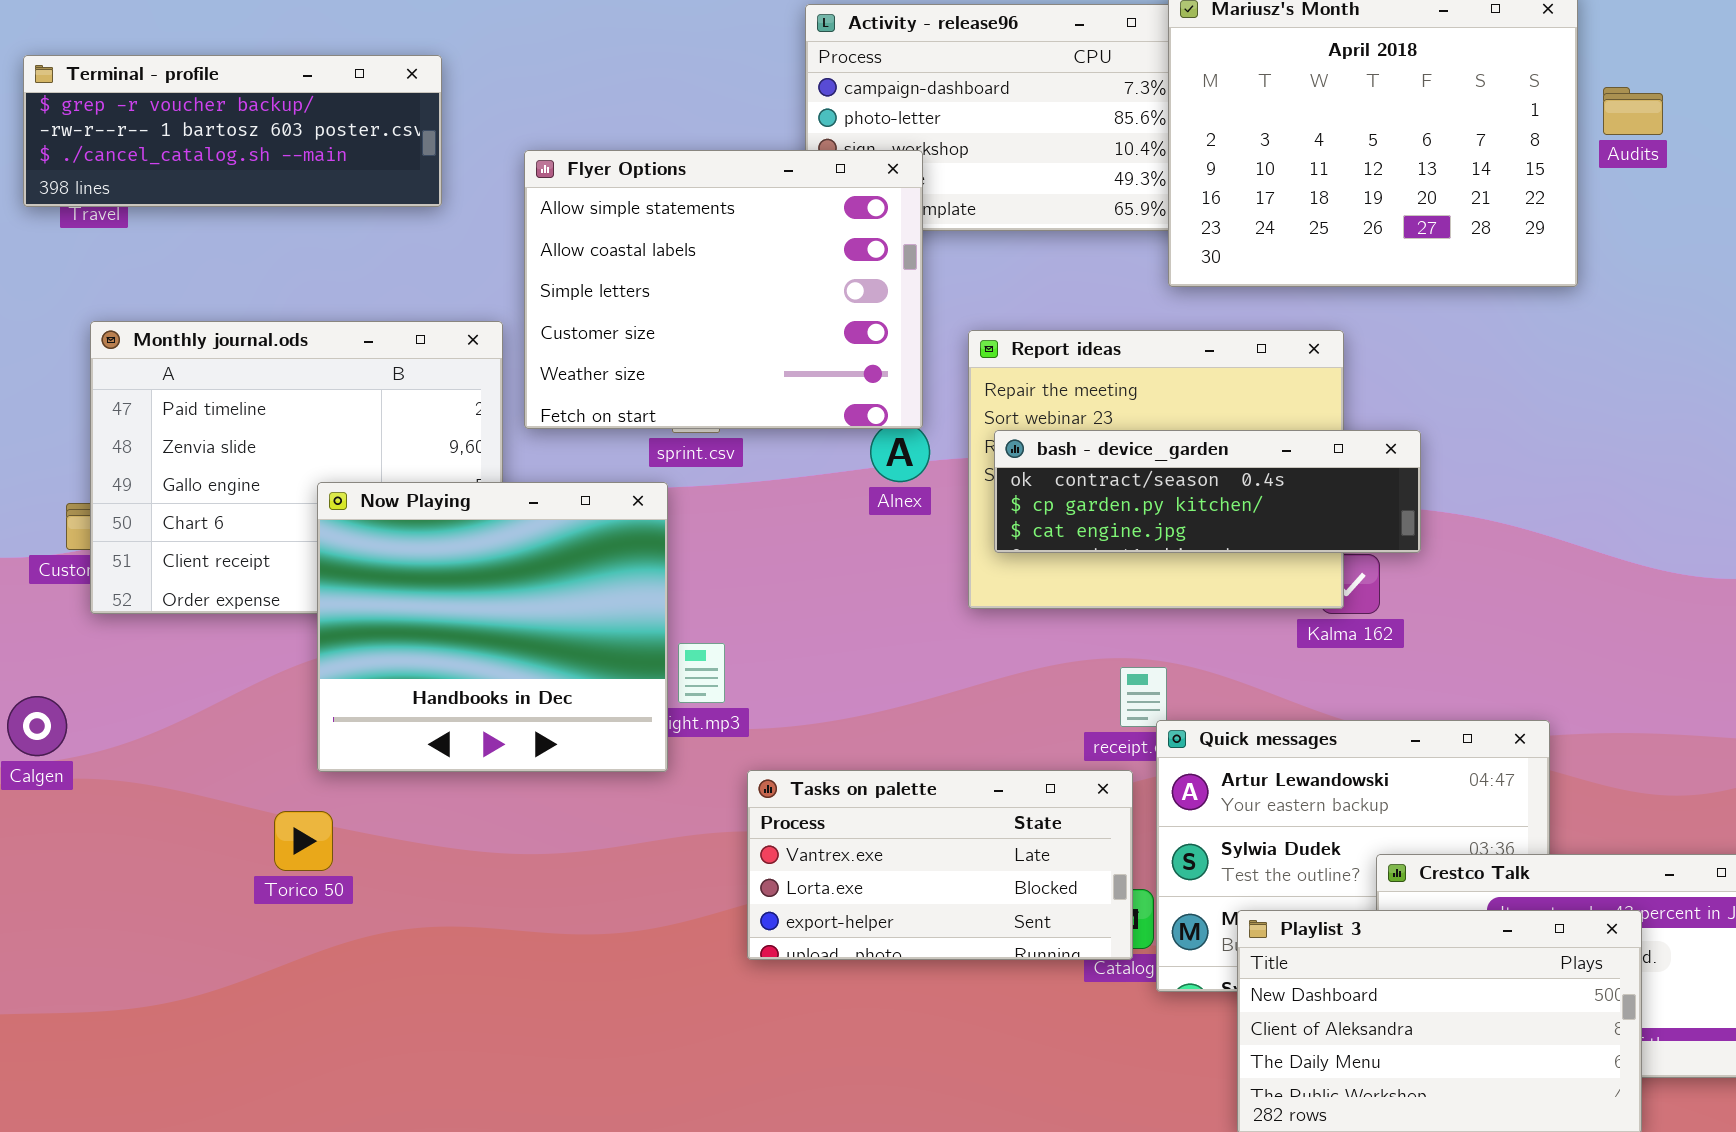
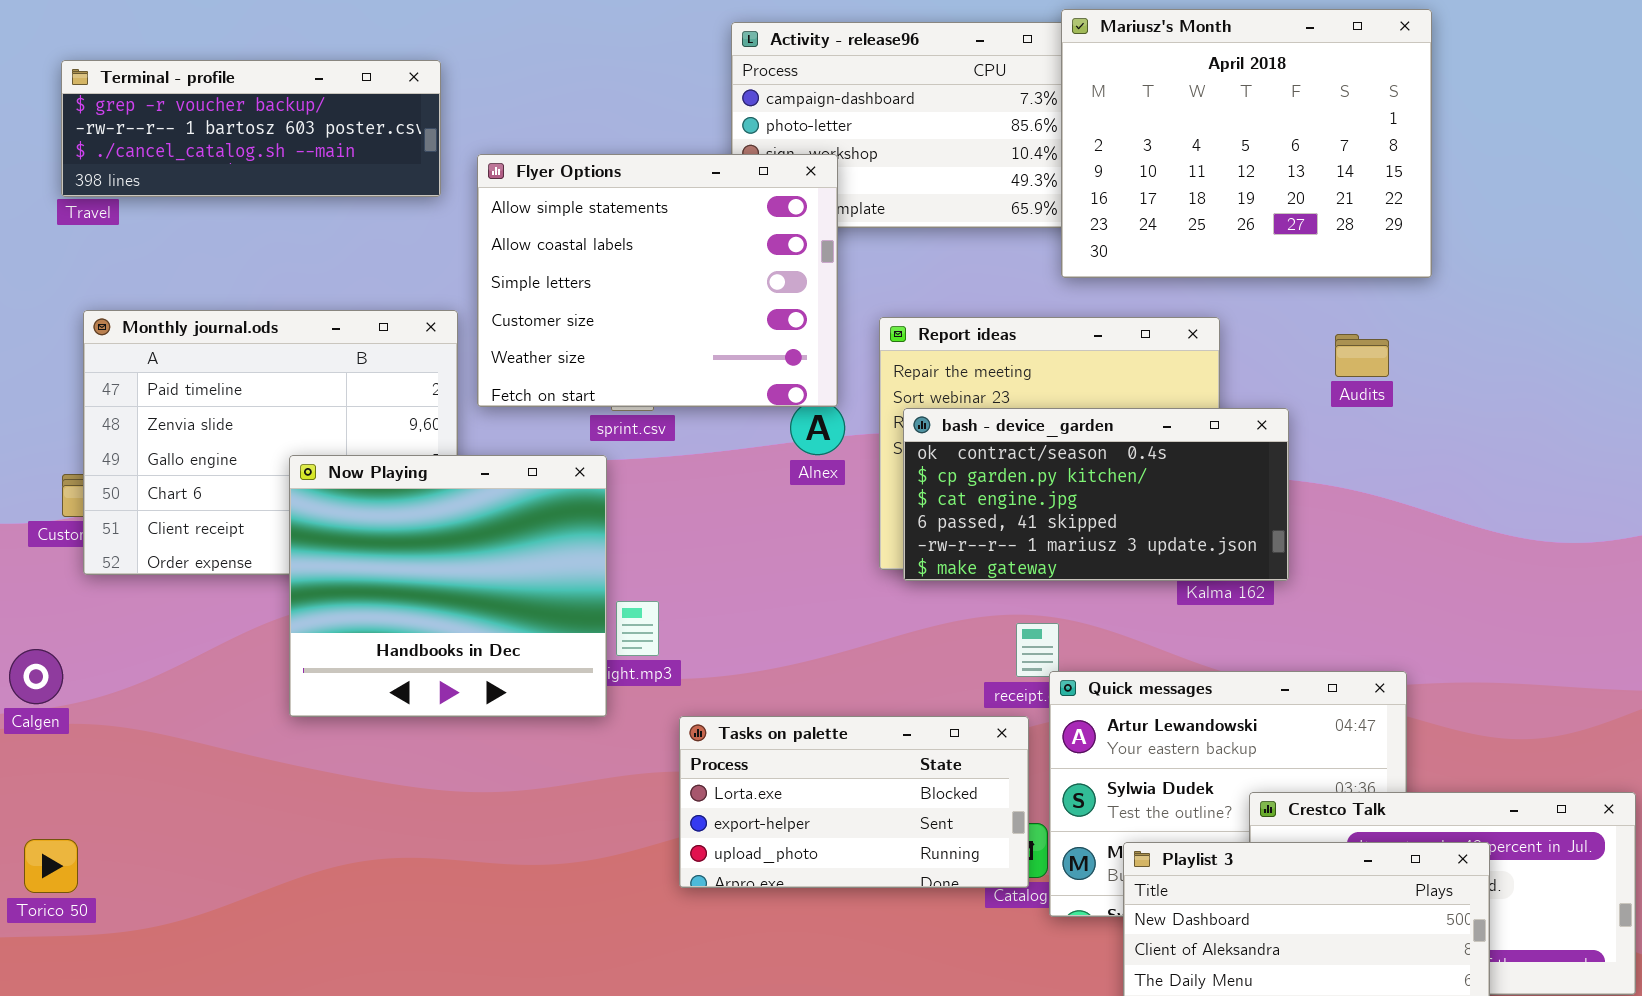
Terminal - profile: [23,55,442,207] -> [61,60,441,197], moved
Audits: [1603,87,1663,135] -> [1335,334,1389,377], moved
bash - device_garden: [994,430,1421,553] -> [903,408,1289,581], resized
Tasks on palette: [747,770,1133,960] -> [679,716,1029,888], scrolled down 1 row
Torico 50: [274,811,333,871] -> [24,839,78,893], moved

